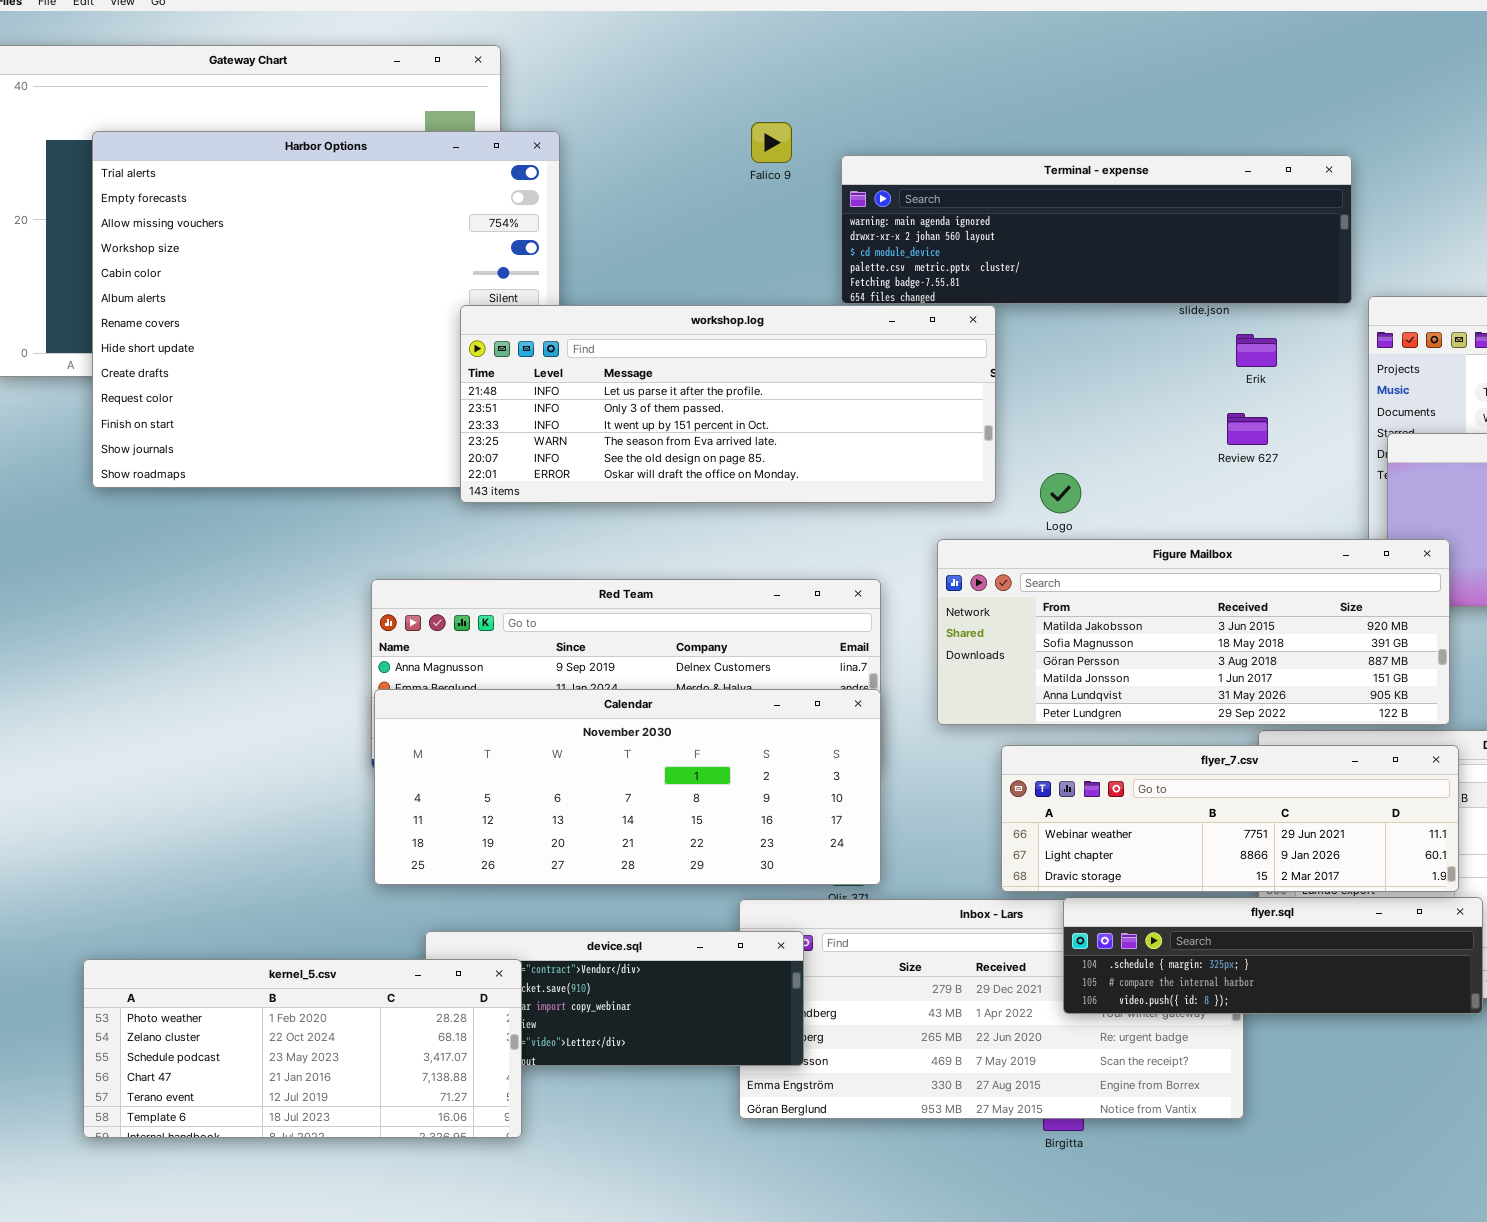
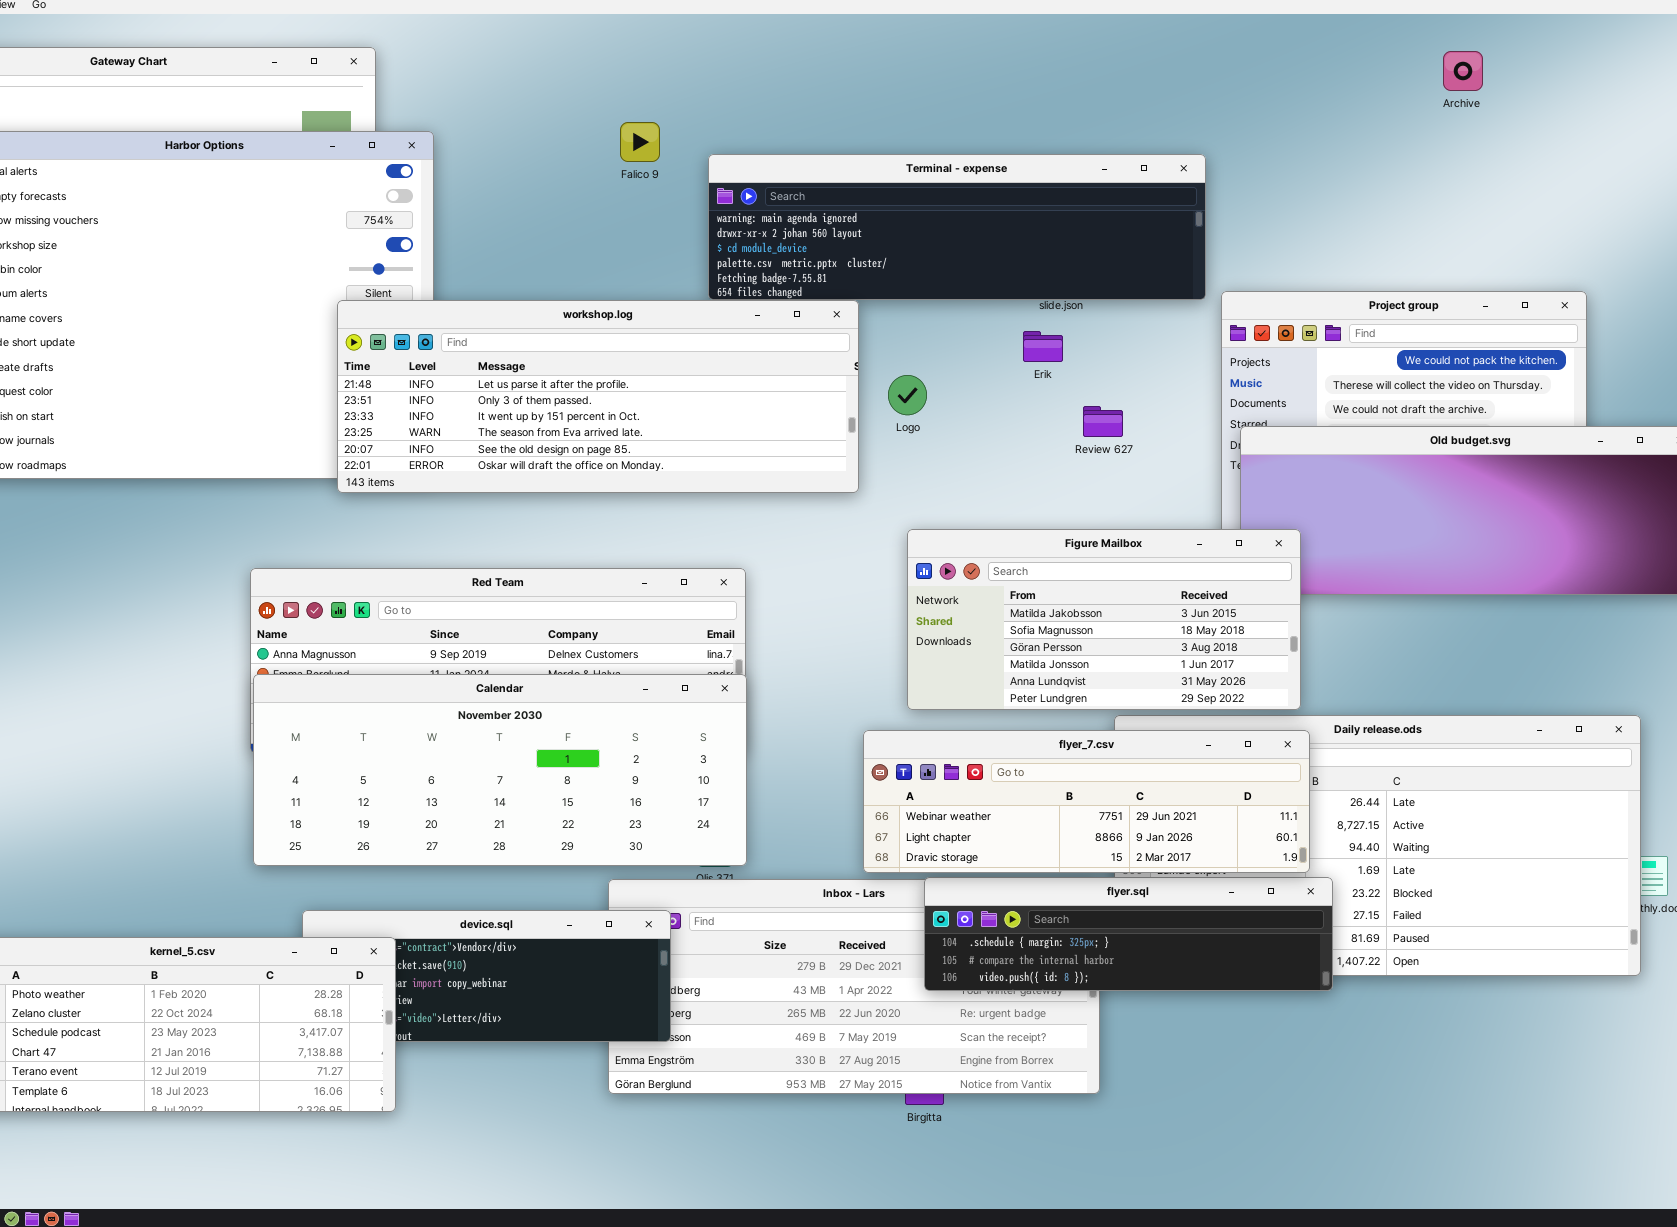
Erik: [1236,334,1277,367] -> [1023,331,1063,362], moved
Logo: [1040,473,1081,513] -> [888,375,927,415], moved
Figure Mailbox: [937,539,1450,725] -> [907,529,1301,710], resized

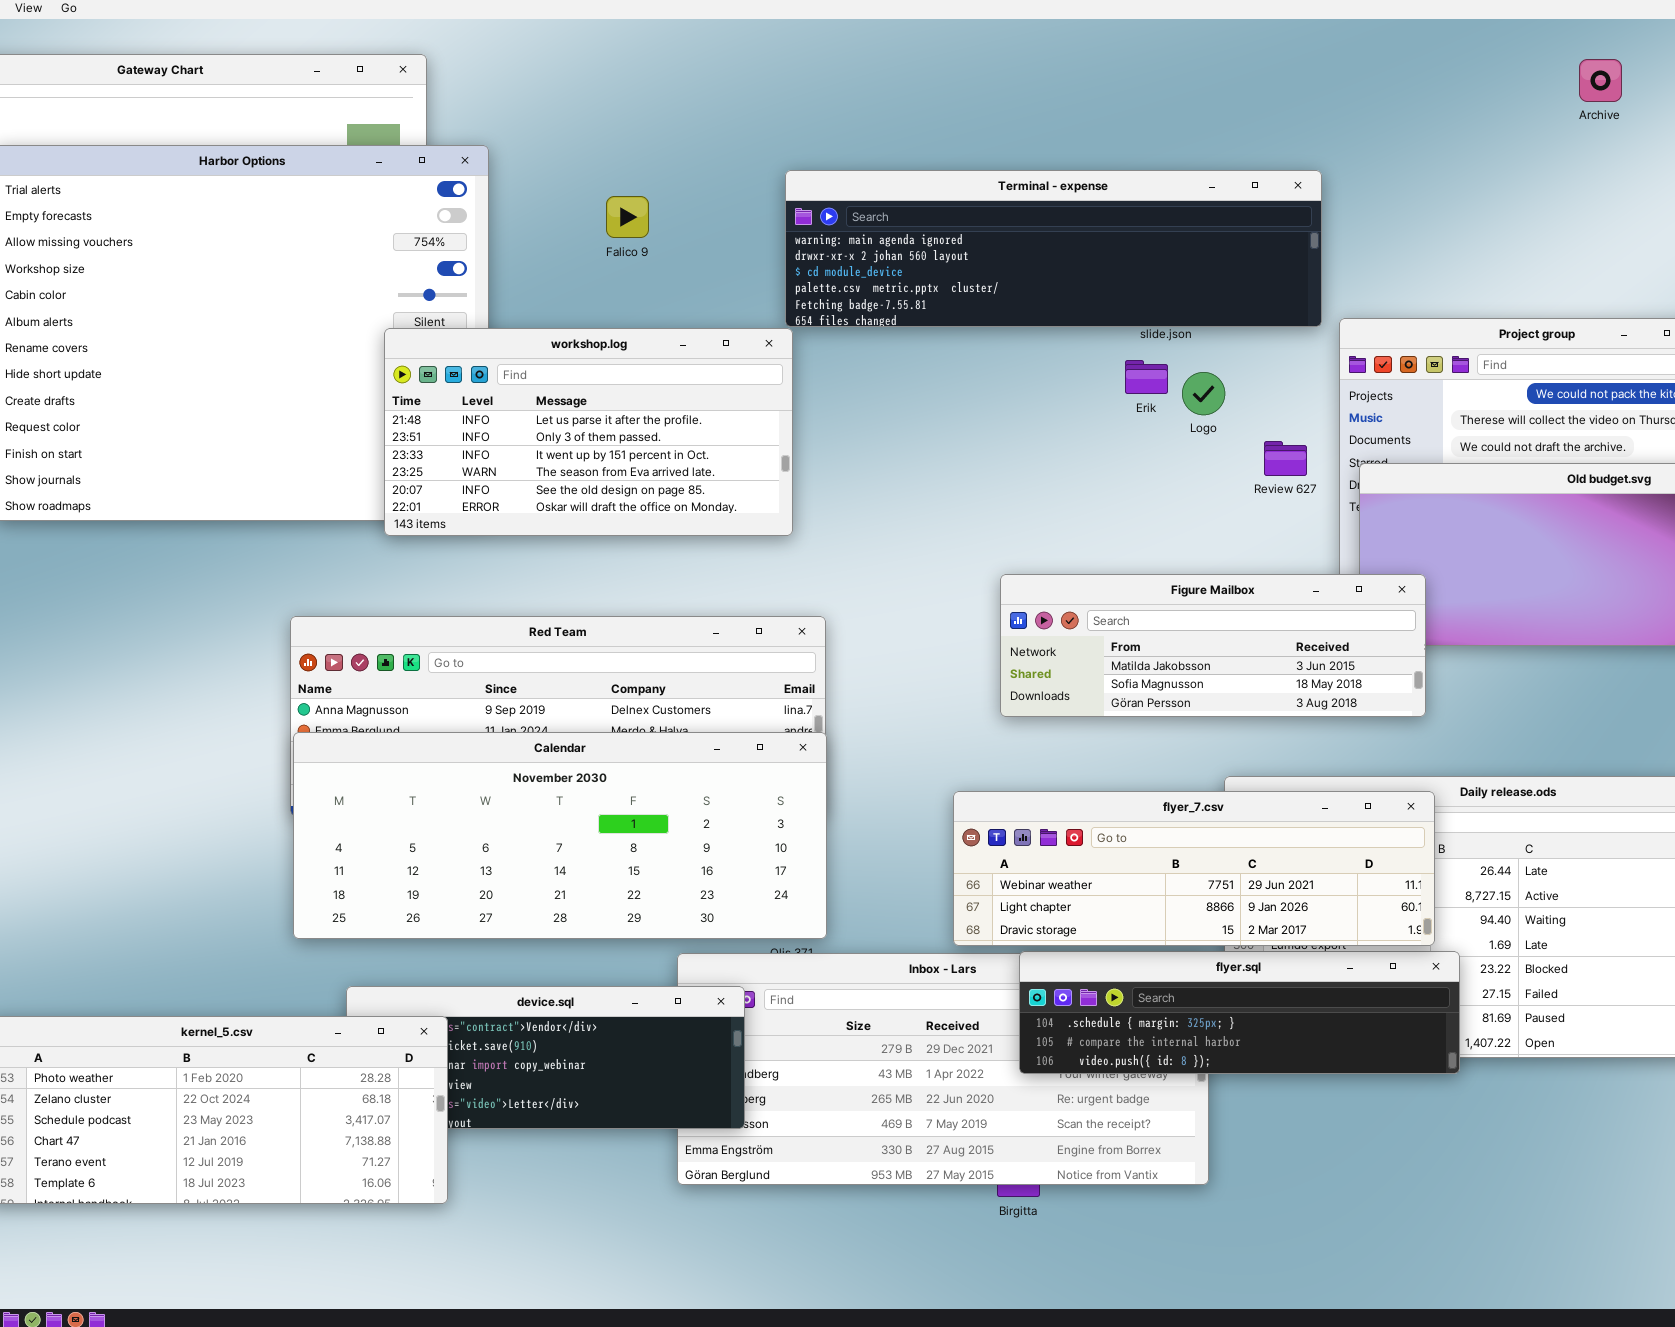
Falico 9: [620,122,660,162] -> [606,196,649,238], moved
workshop.log: [337,300,859,493] -> [384,328,793,536], resized
Logo: [888,375,927,415] -> [1182,372,1225,415], moved
Review 627: [1083,406,1123,437] -> [1264,441,1307,476], moved
Figure Mailbox: [907,529,1301,710] -> [1000,574,1426,717], resized

